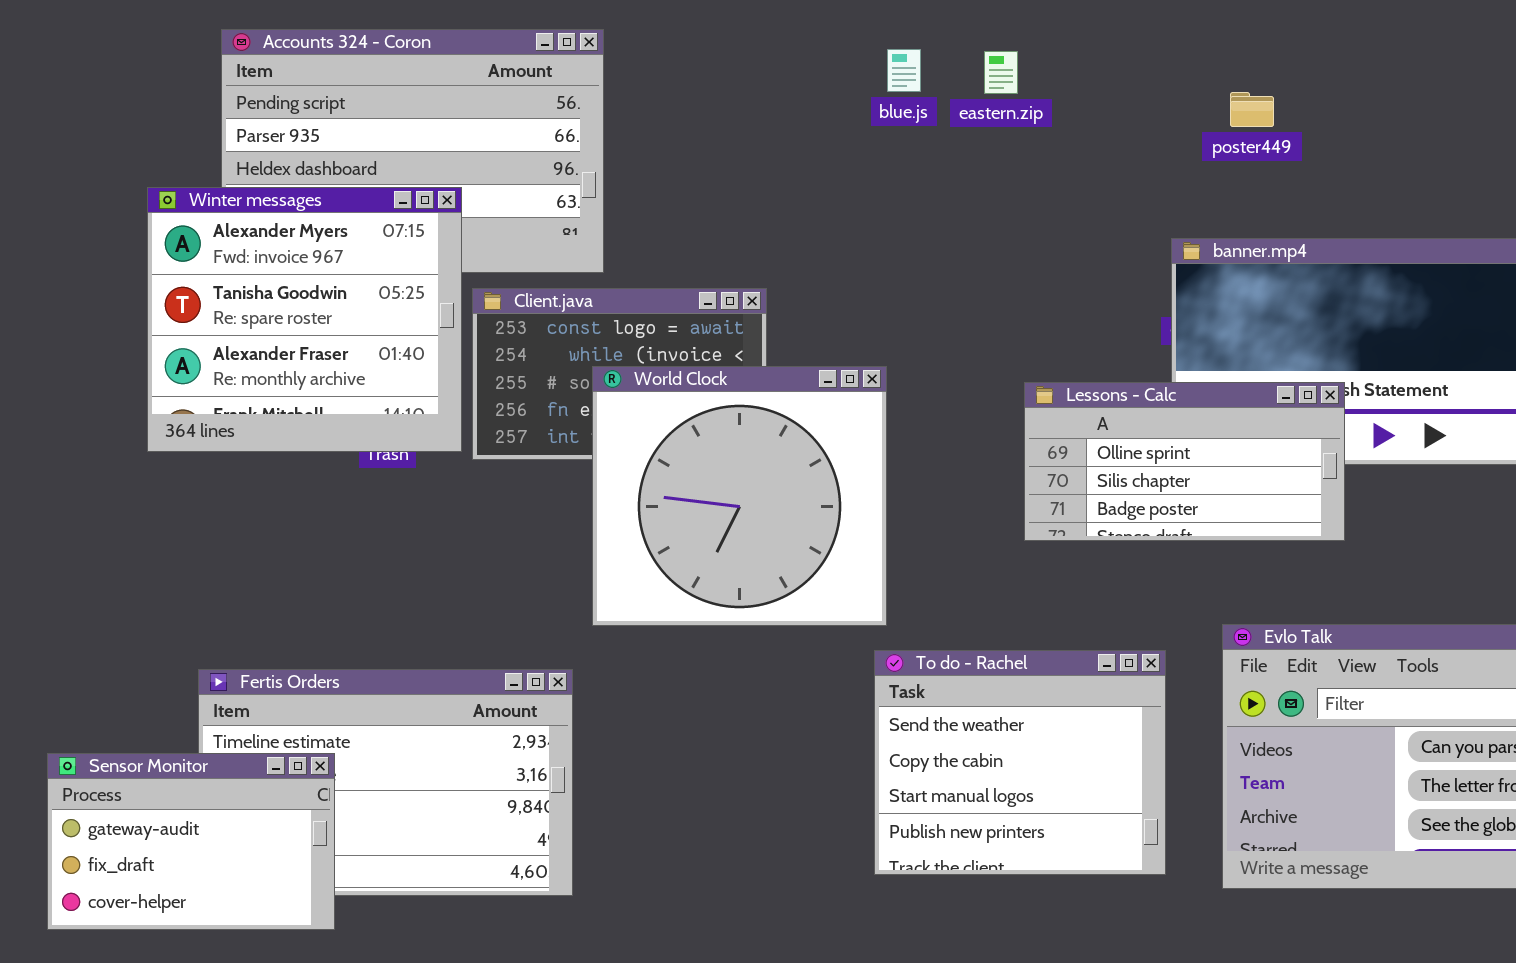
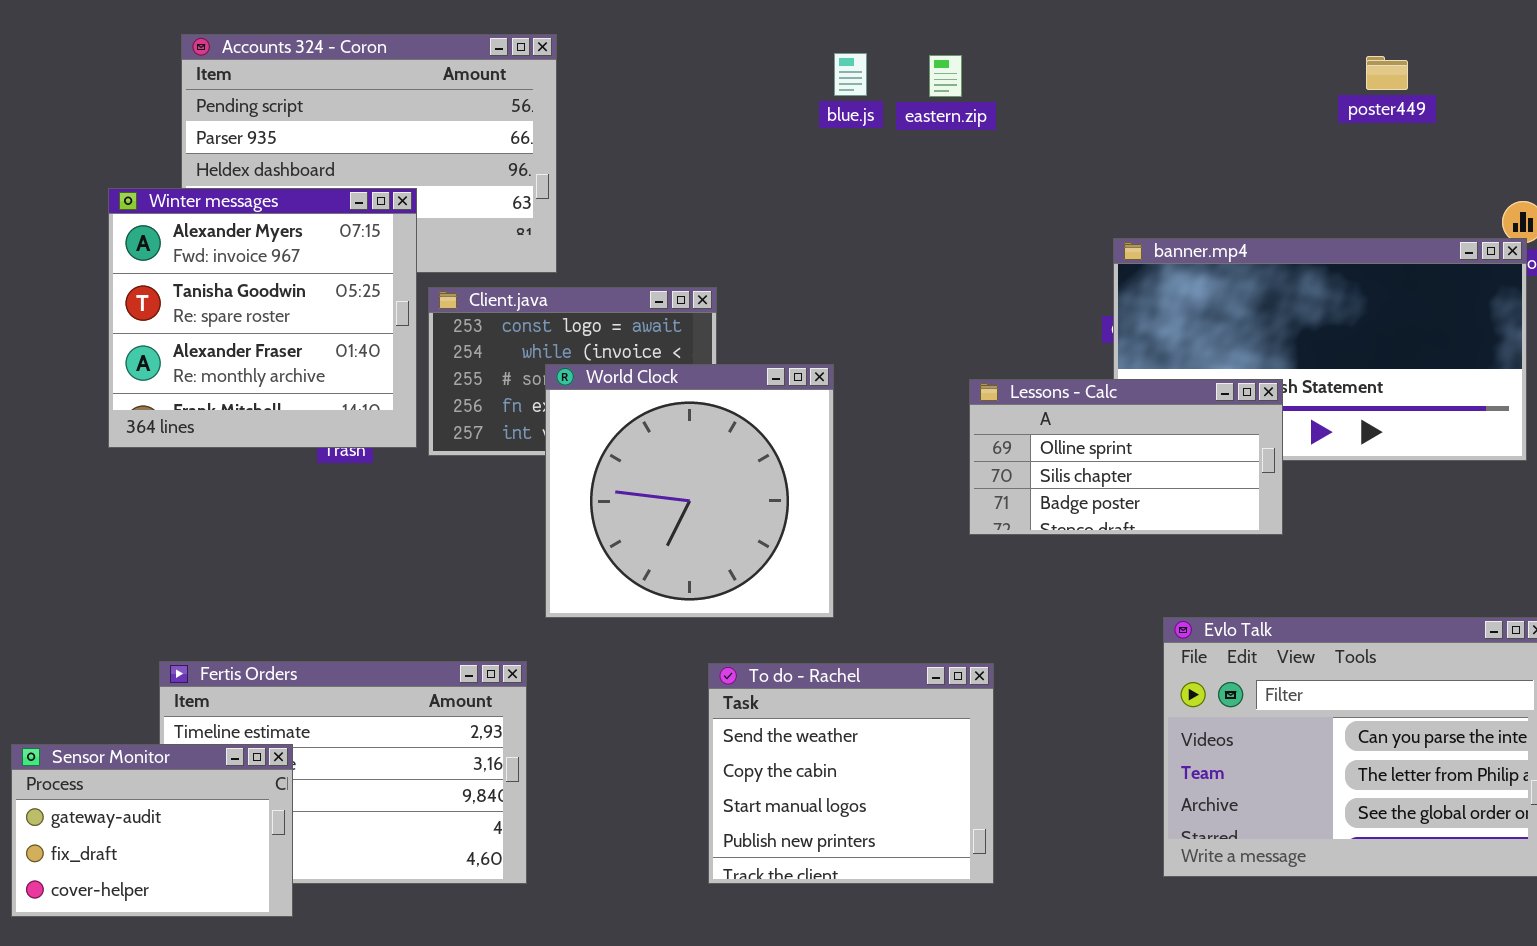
poster449: [1230,92,1274,127] -> [1366,56,1408,90], moved
To do - Rachel: [874,650,1166,875] -> [708,663,994,884], moved

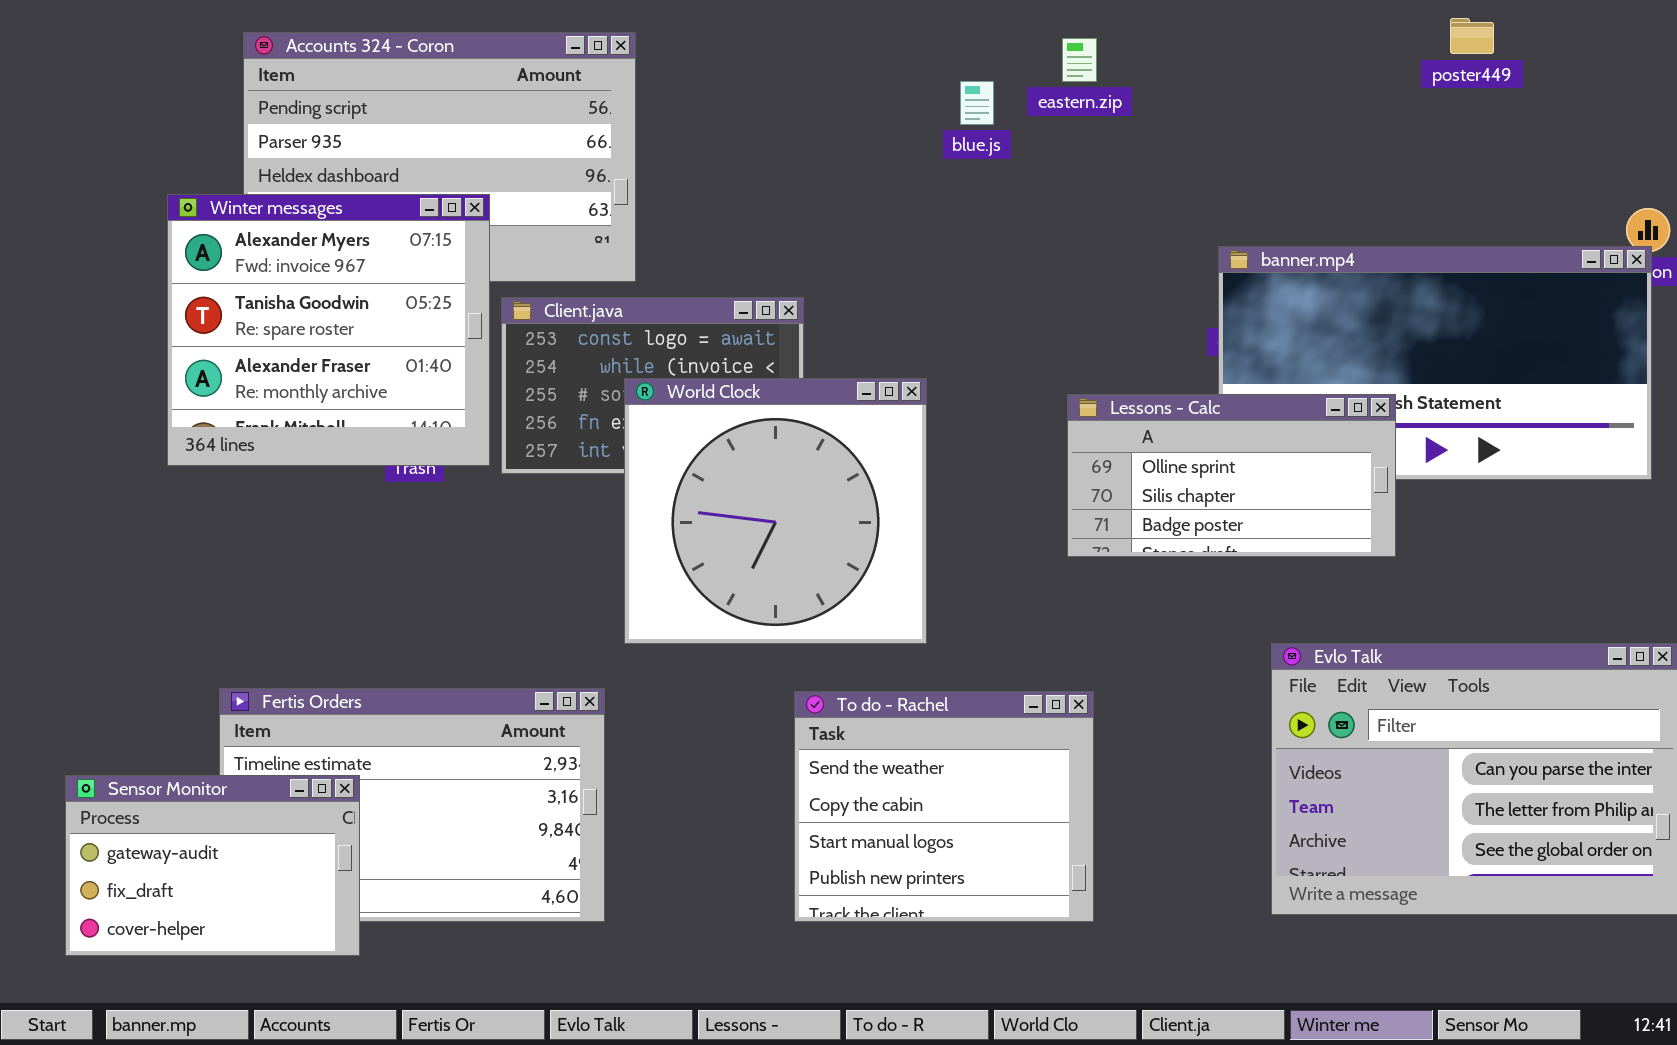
blue.js: [834,53,867,96] -> [960,81,994,125], moved
eastern.zip: [929,55,962,97] -> [1062,38,1097,82], moved
poster449: [1366,56,1408,90] -> [1450,18,1494,54], moved

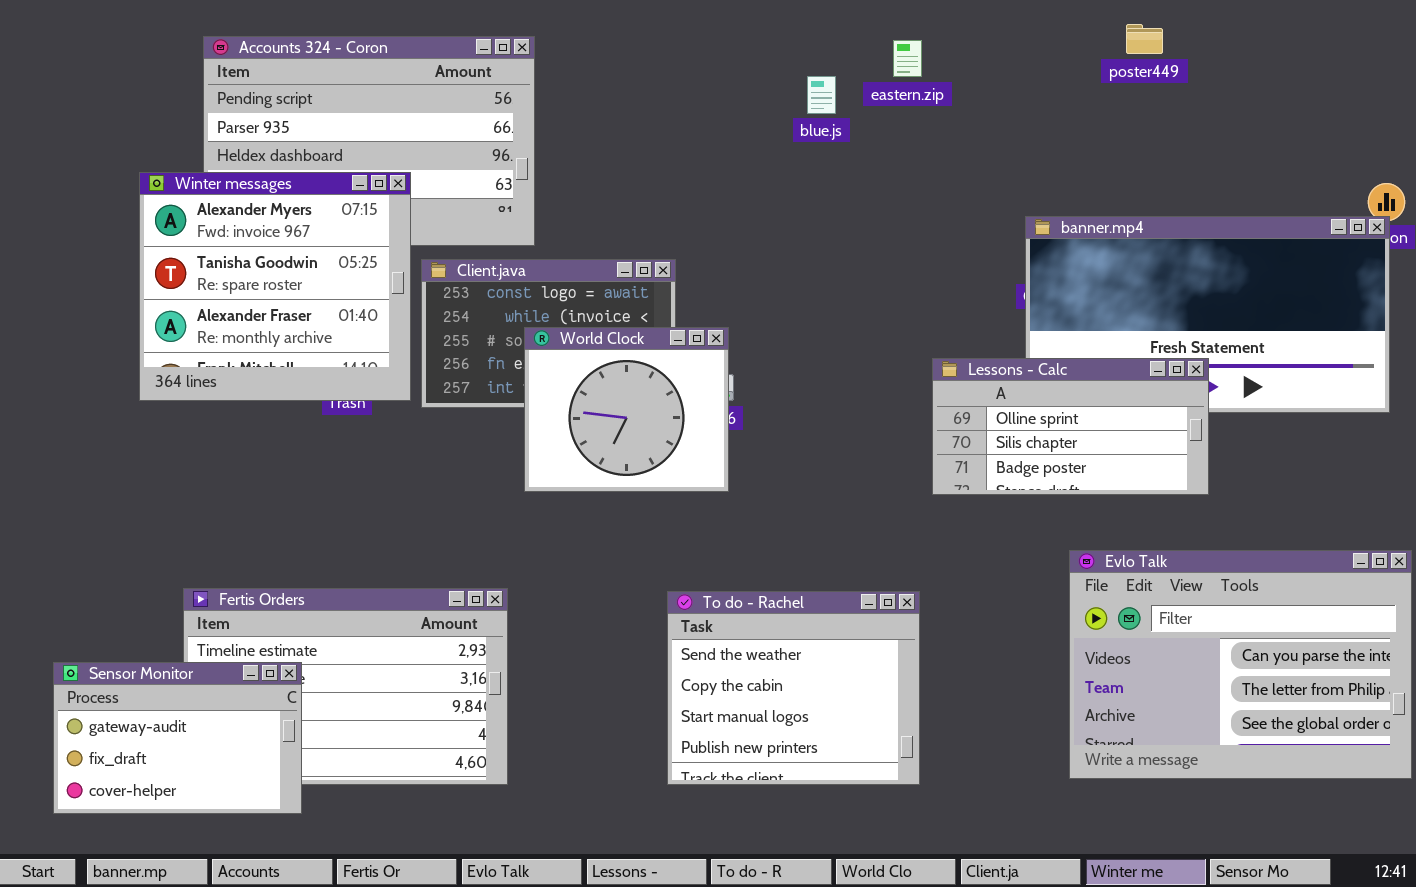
poster449: [1450,18,1494,54] -> [1126,24,1163,54], moved
World Clock: [624,378,927,644] -> [524,327,729,492], resized
Lessons - Calc: [1067,394,1396,557] -> [932,358,1209,495], moved

